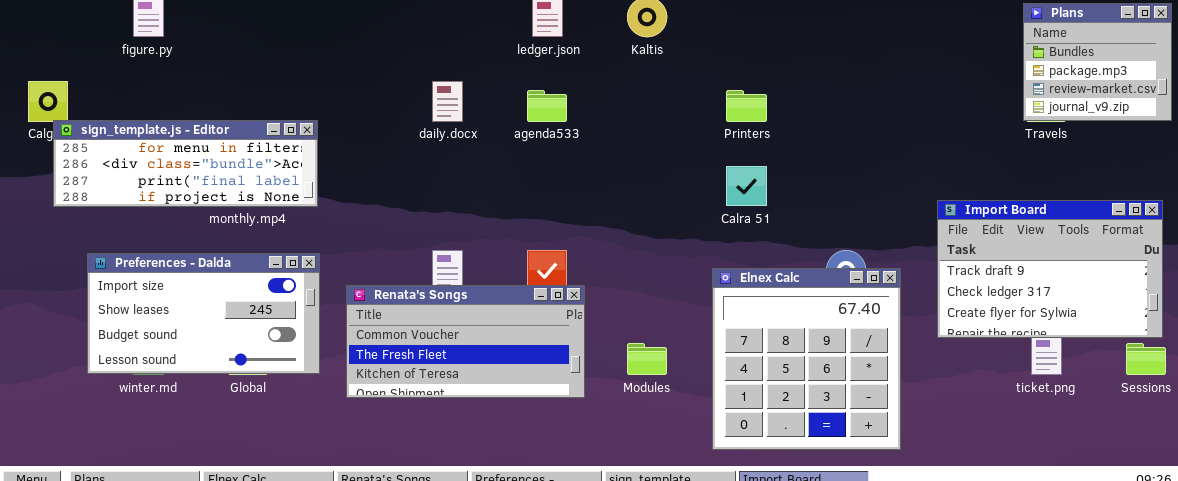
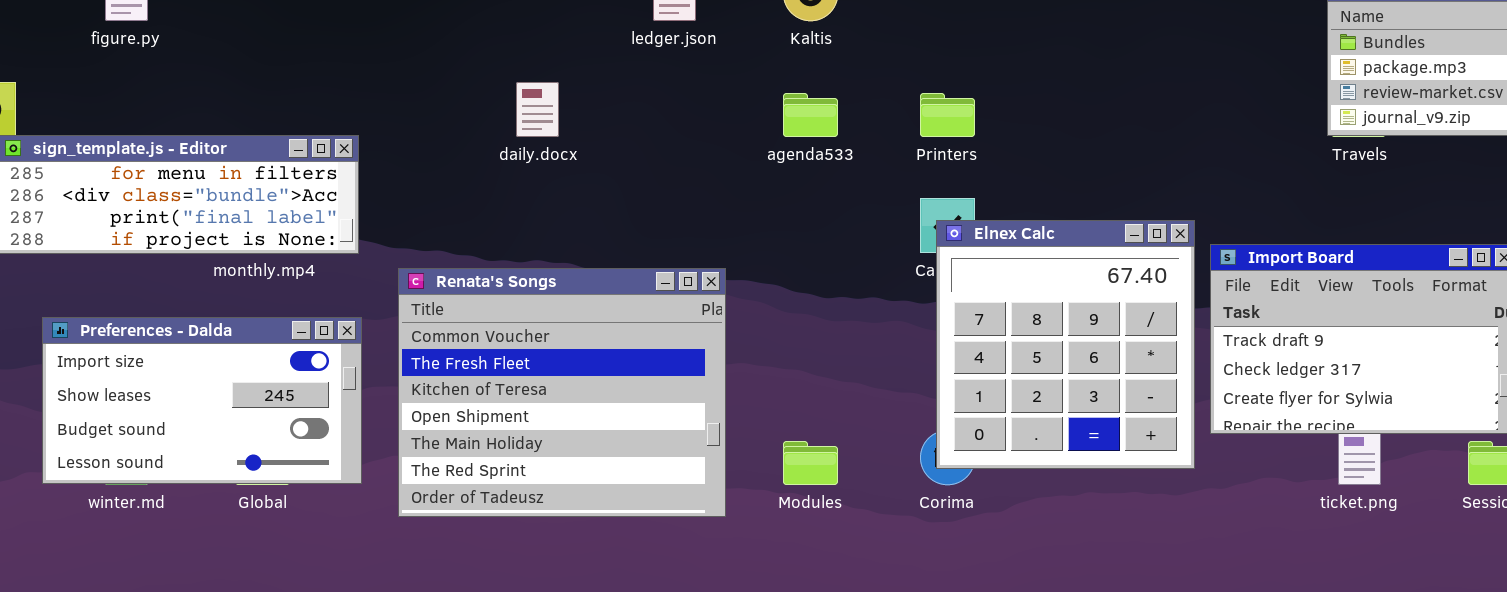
agenda533: [527,90,567,122] -> [783,93,838,137], moved
Elnex Calc: [712,268,901,450] -> [936,220,1195,469], moved
Renata's Songs: [346,285,585,398] -> [398,268,726,517], resized

